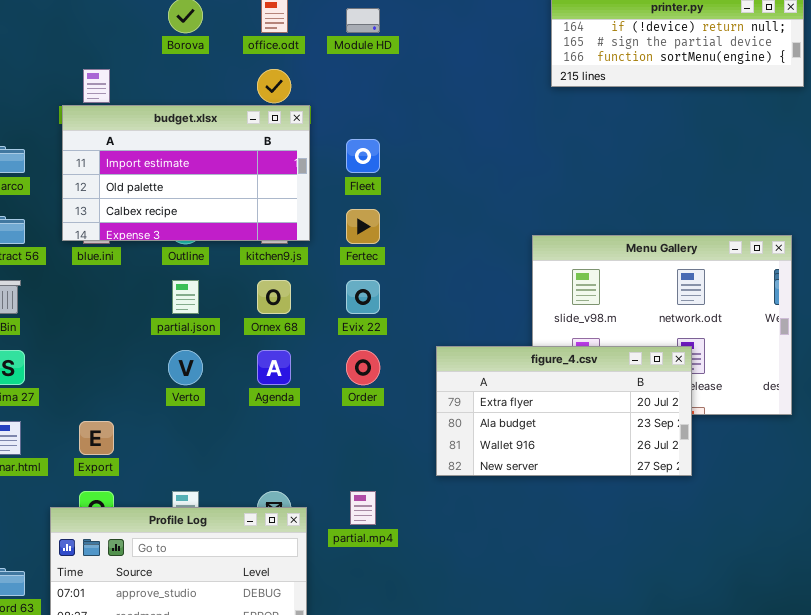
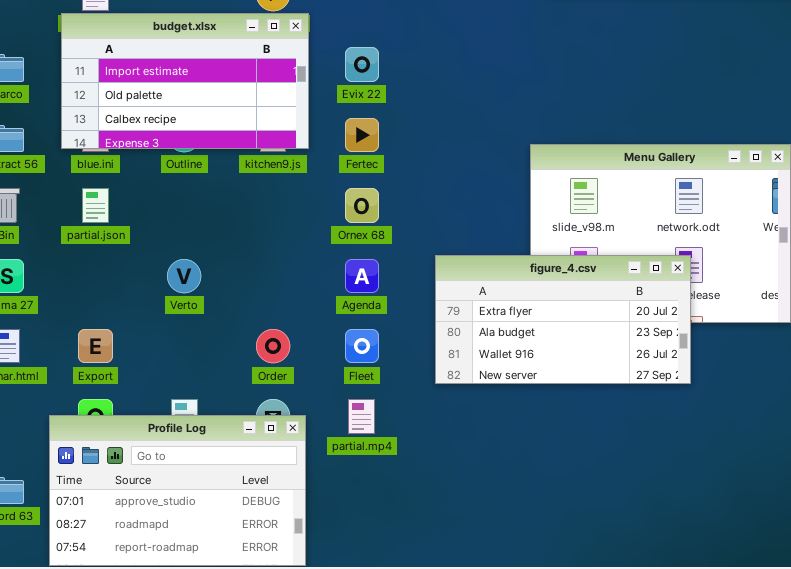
Fleet: [346,139,380,173] -> [345,329,379,363], moved
partial.json: [172,280,199,314] -> [82,188,109,223], moved
Ornex 68: [257,280,291,314] -> [345,188,379,223], moved
Evix 22: [346,280,380,314] -> [345,47,379,82], moved
Agenda: [257,350,291,385] -> [345,259,379,293], moved
Order: [346,350,380,385] -> [256,329,290,363], moved

